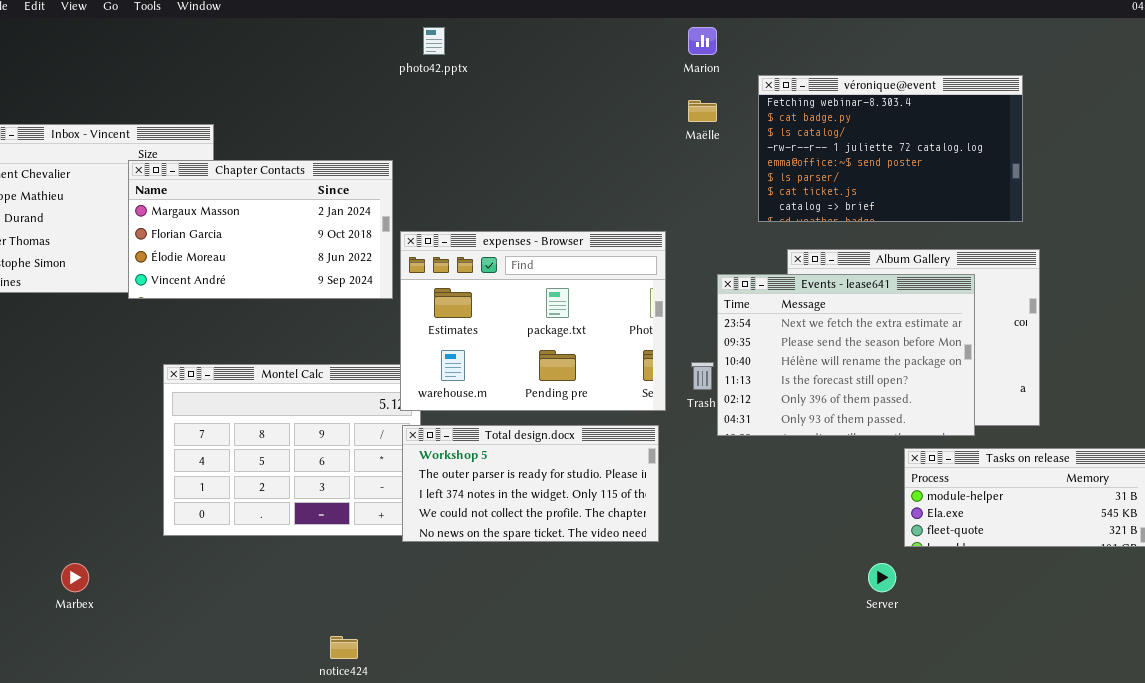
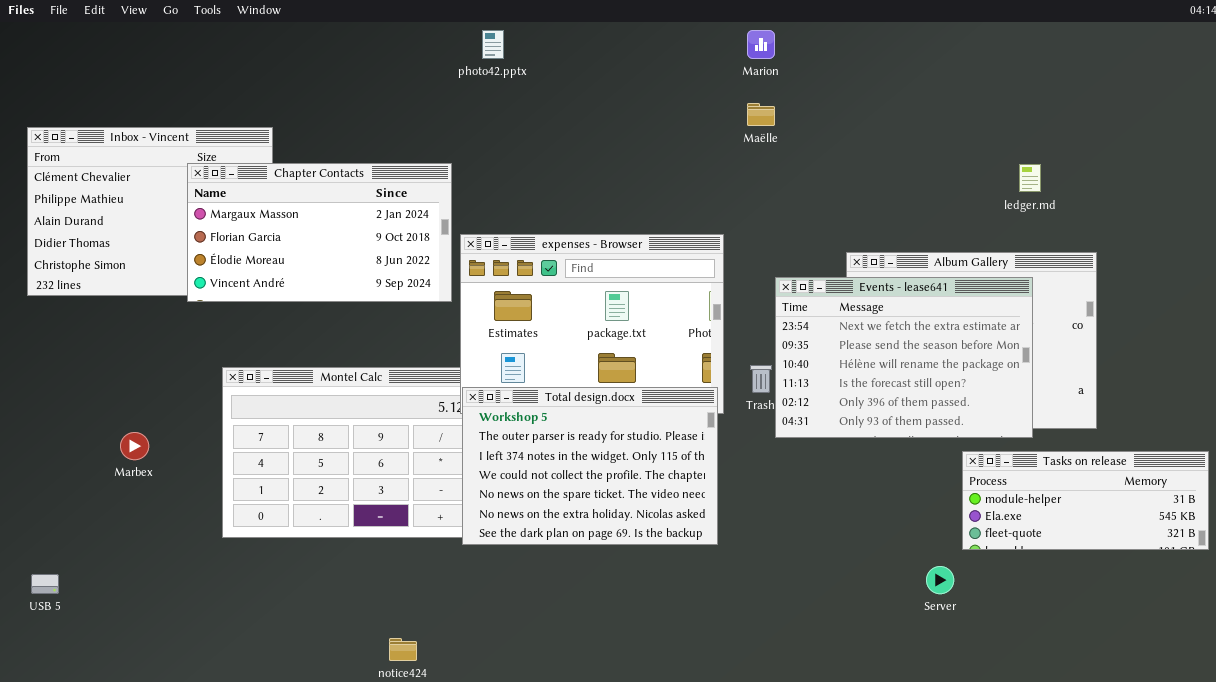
véronique@event: [758,75,1023,222] -> none, closed
Total design.docx: [402,425,659,542] -> [462,387,718,545], resized
Marbex: [61,563,89,592] -> [120,432,149,460], moved

